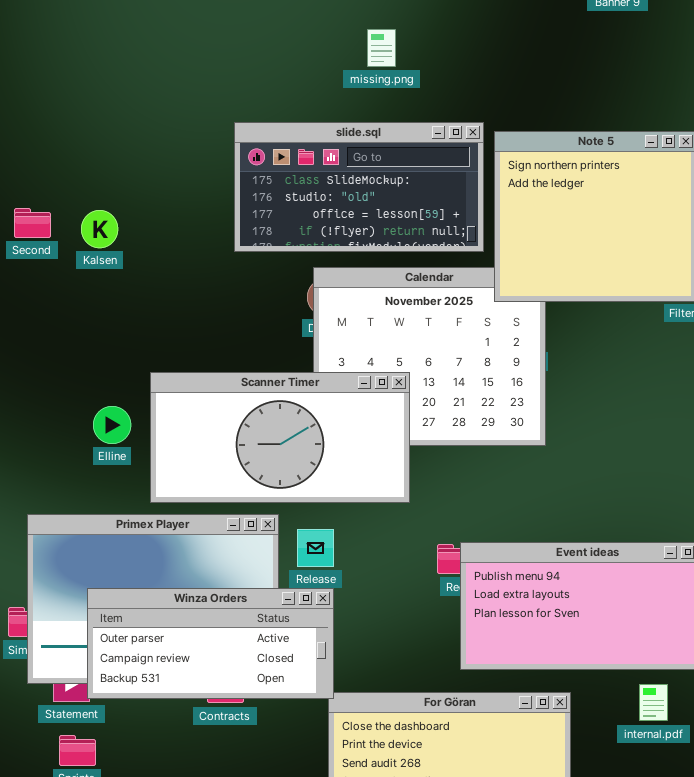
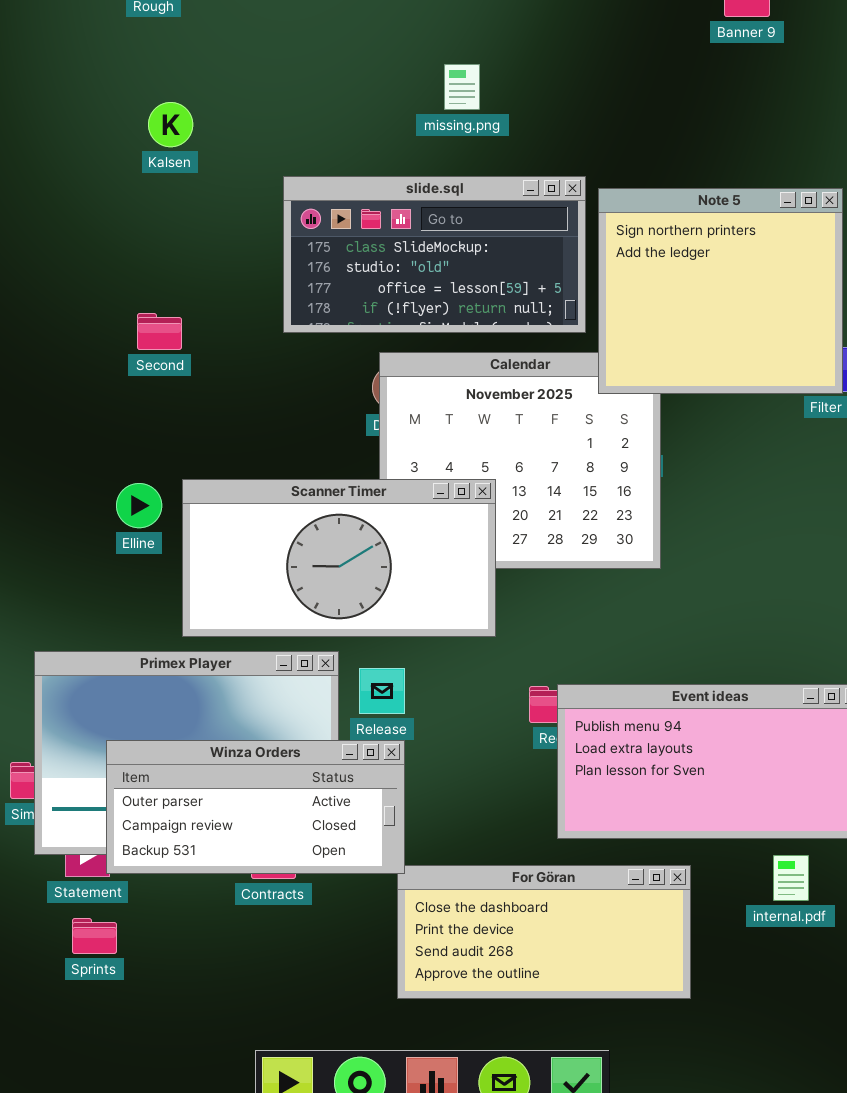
Second: [14,208,51,238] -> [137,313,182,350], moved
Kalsen: [81,210,118,248] -> [148,102,193,147], moved
Elline: [93,406,131,444] -> [116,483,162,528], moved

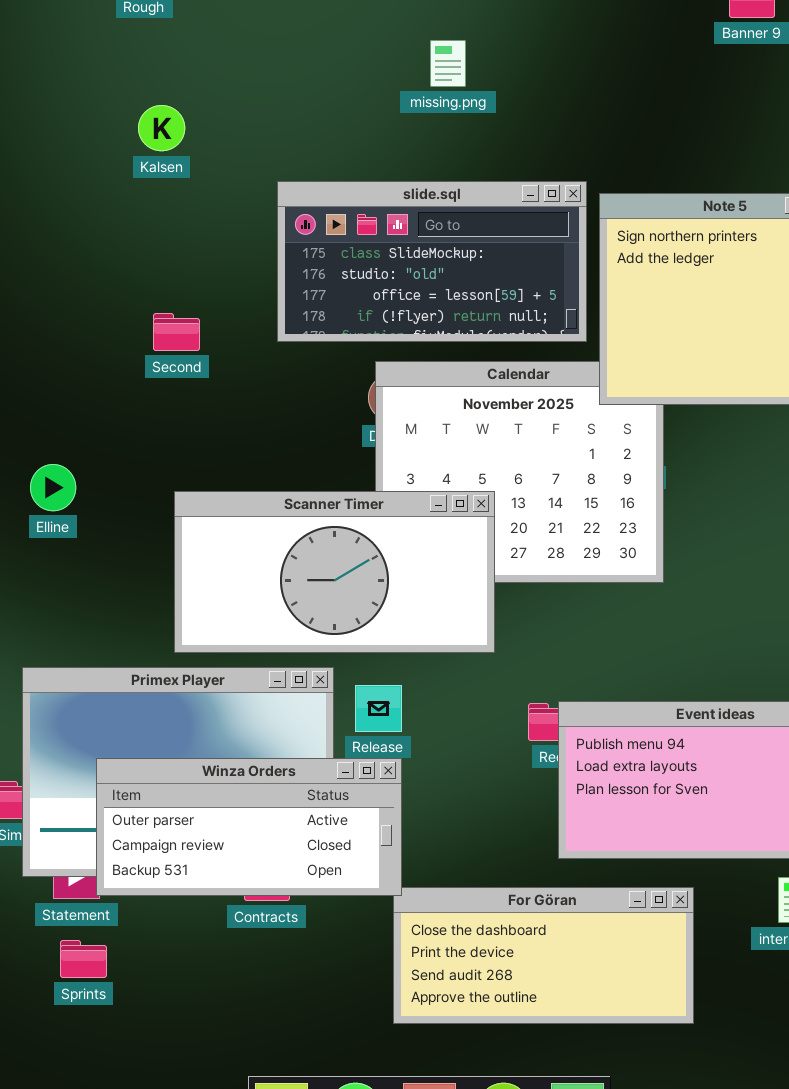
missing.png: [444,64,480,110] -> [430,40,466,87], moved
Second: [137,313,182,350] -> [153,313,200,351], moved
Elline: [116,483,162,528] -> [30,464,76,511], moved

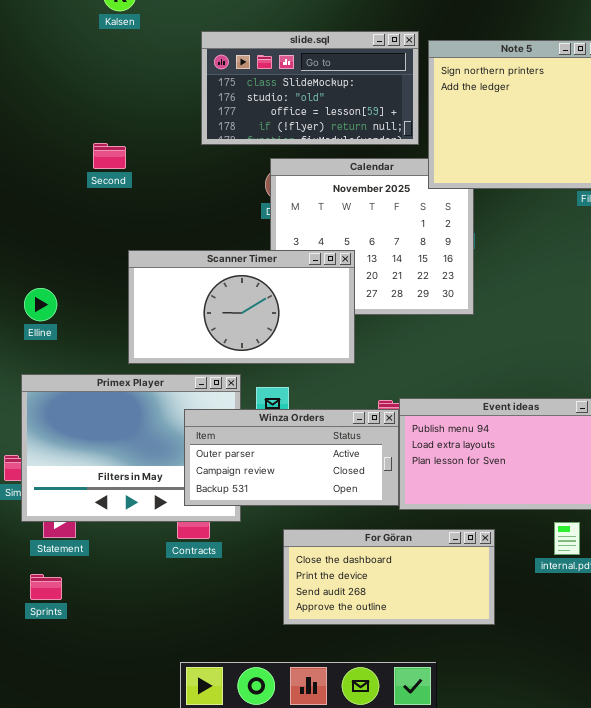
Second: [153,313,200,351] -> [93,143,126,169], moved
Elline: [30,464,76,511] -> [24,288,57,321], moved
Winza Orders: [96,758,402,896] -> [184,409,399,506], moved
Sprints: [60,940,107,978] -> [30,574,62,600], moved

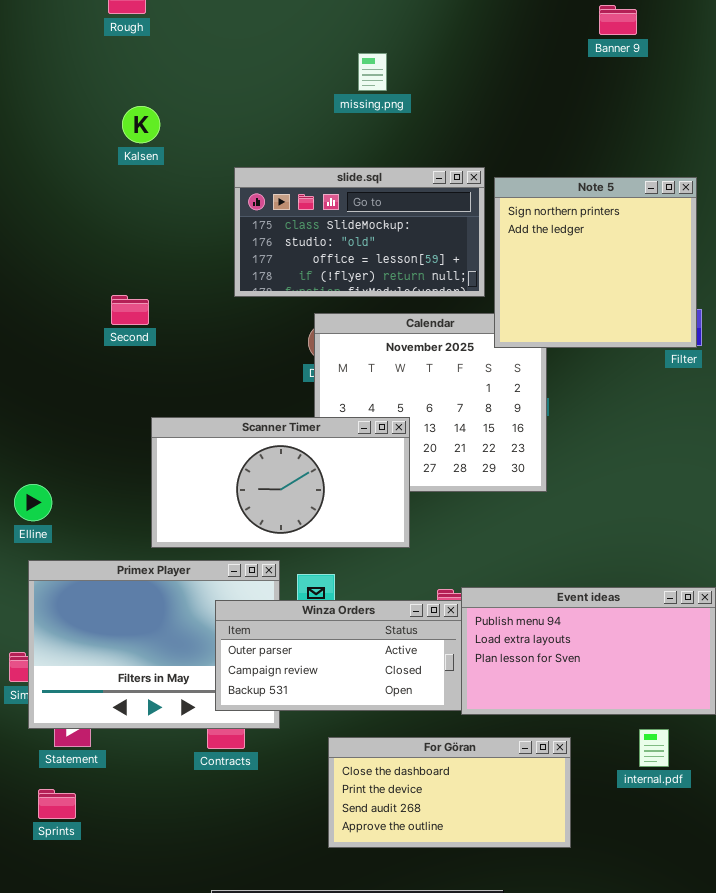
Elline: [24,288,57,321] -> [14,484,52,521], moved

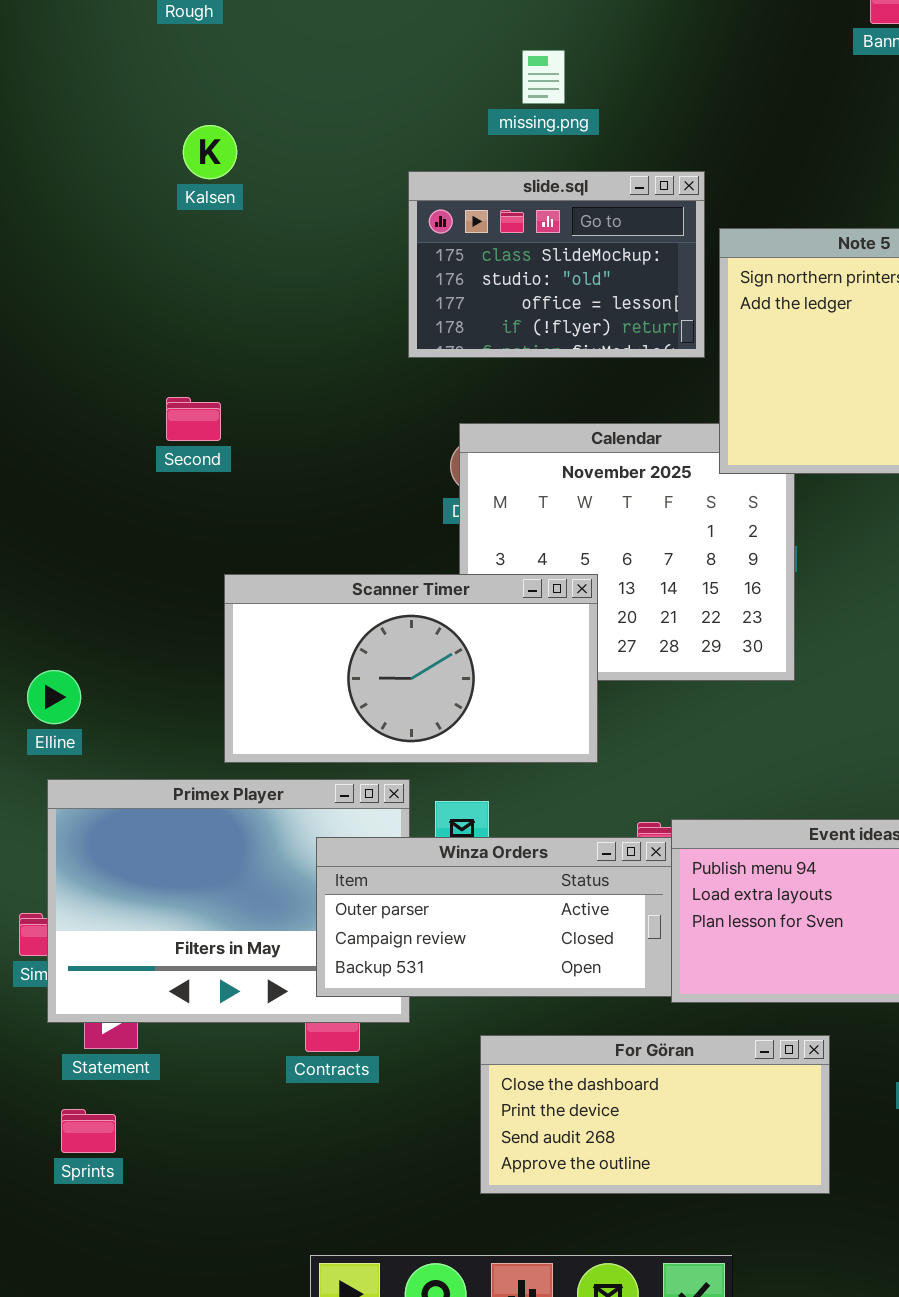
slide.sql: [234,167,485,297] -> [408,171,705,358], moved, resized

